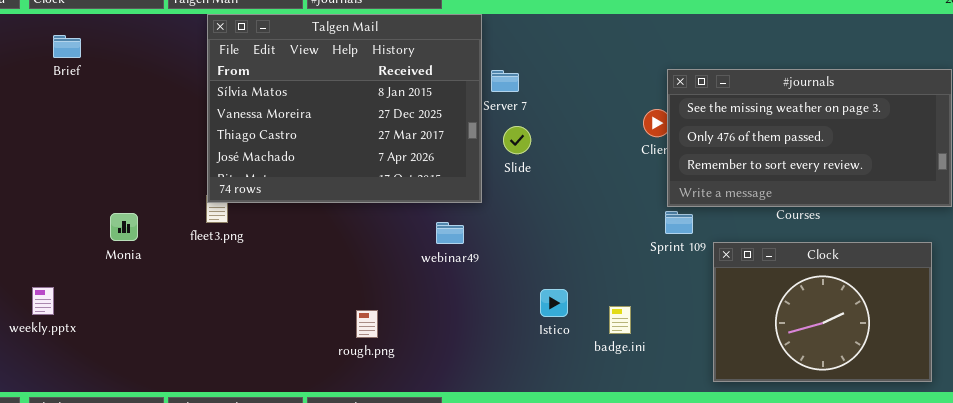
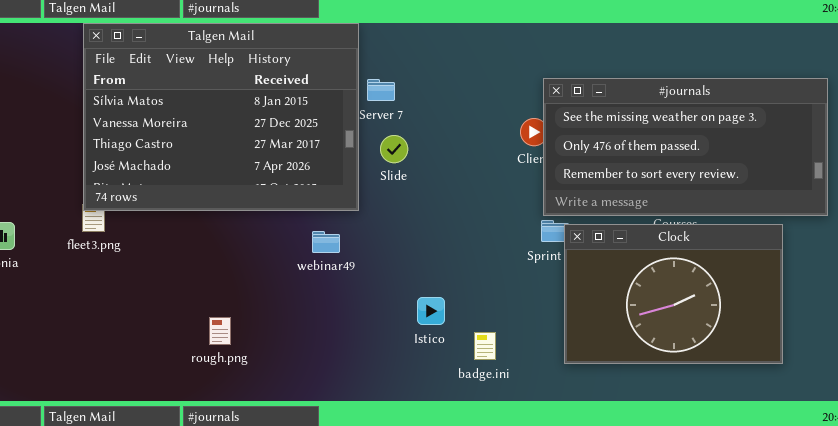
Clock: [713,242,932,382] -> [564,224,783,364], moved
badge.ini: [609,306,631,334] -> [474,332,496,360], moved
rough.png: [356,310,378,338] -> [209,317,231,345], moved

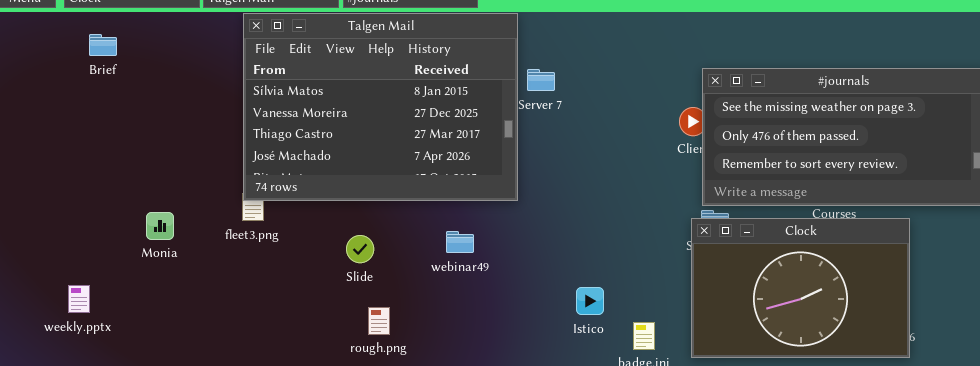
Slide: [380,135,408,163] -> [346,235,374,263], moved
Clock: [564,224,783,364] -> [691,218,910,358], moved
webinar49: [312,231,340,253] -> [446,231,474,253], moved

